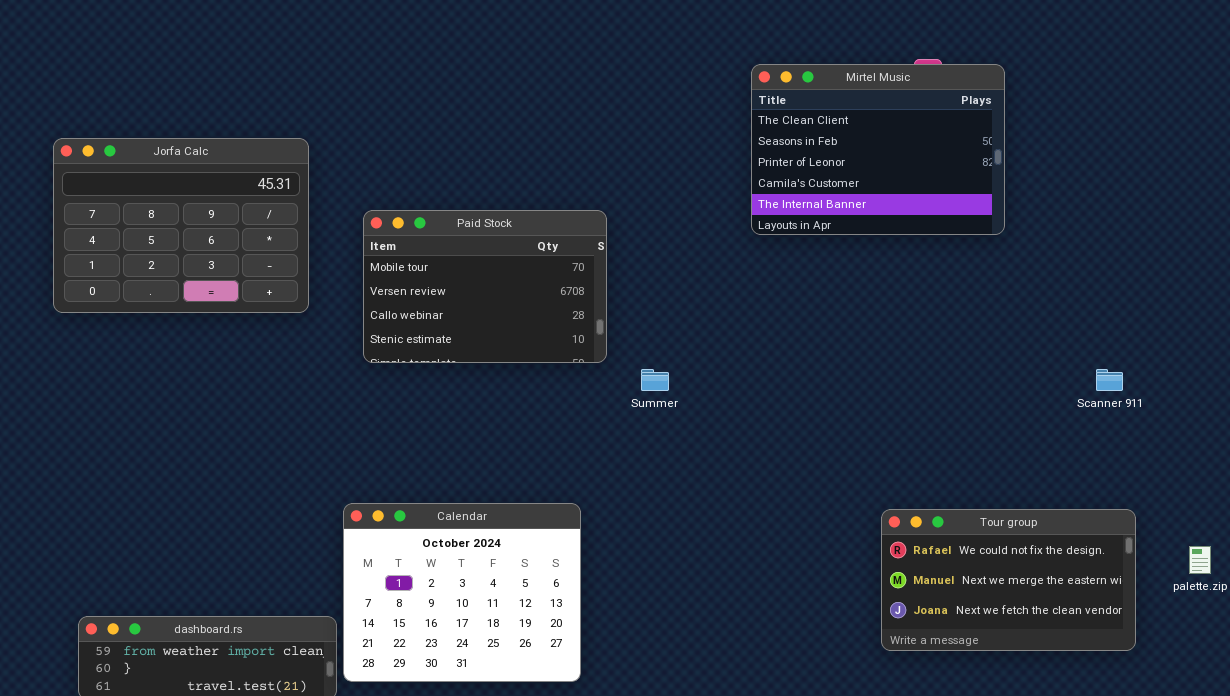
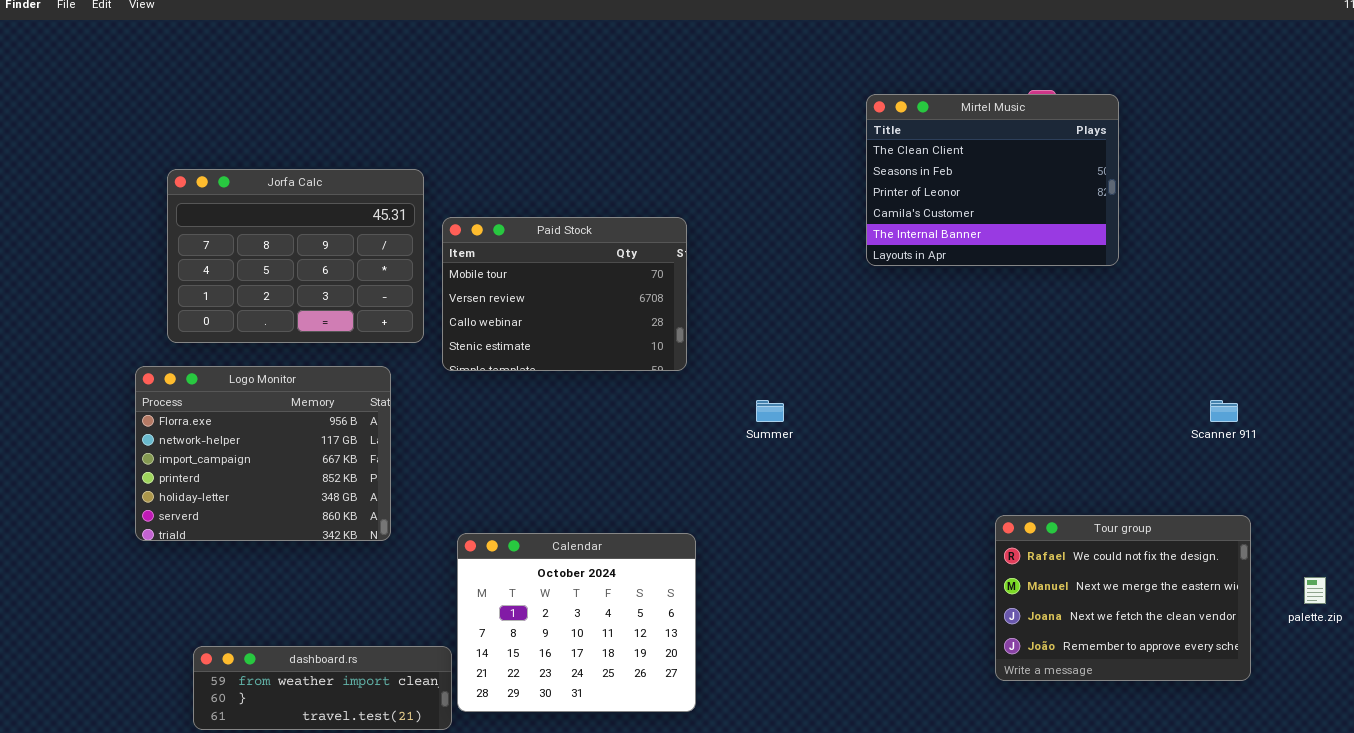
Paid Stock: [363,210,607,363] -> [442,217,687,371], moved
Logo Monitor: none -> [135,366,391,541], opened
Tour group: [881,509,1136,651] -> [995,515,1251,681], resized

